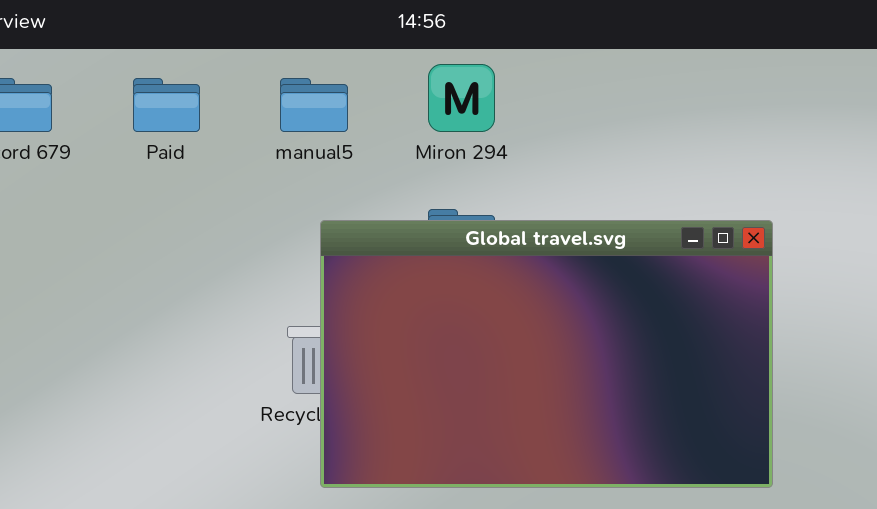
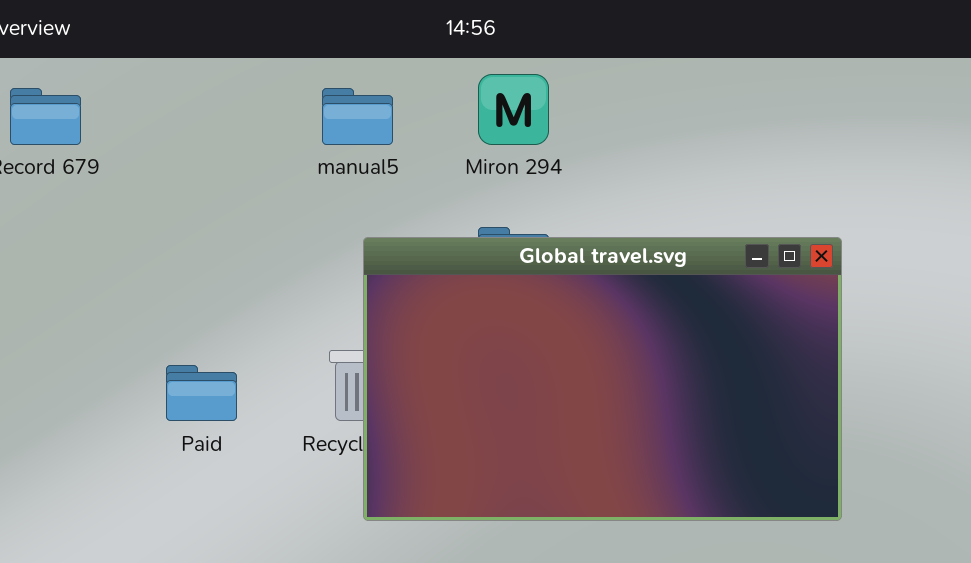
Paid: [133,78,200,132] -> [166,365,237,421], moved

